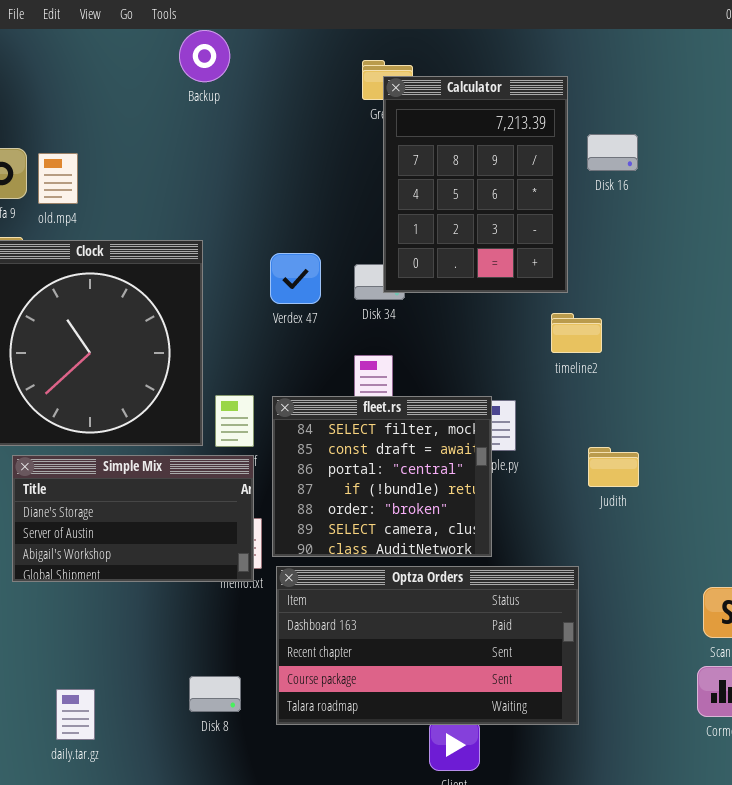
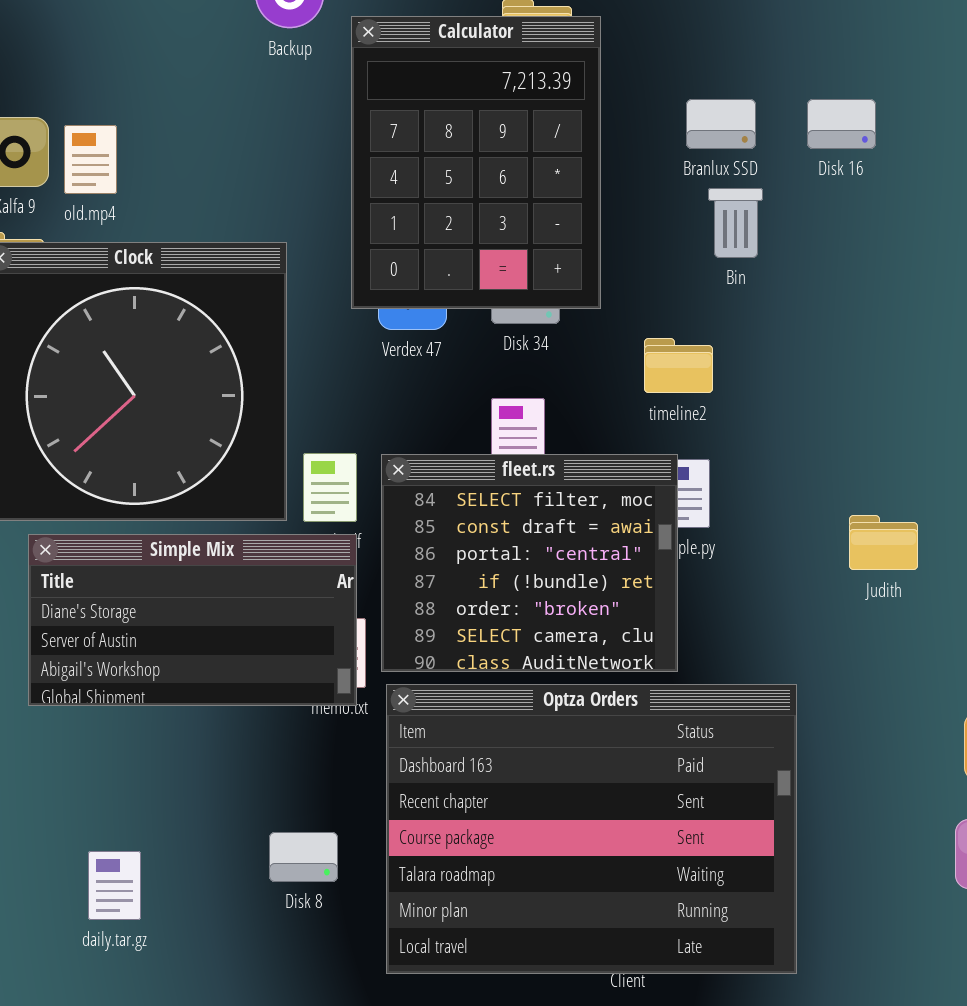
Calculator: [383,76,568,293] -> [351,16,601,309], moved
timeline2: [551,313,602,353] -> [644,338,713,393], moved
Judith: [588,447,639,487] -> [849,515,918,570], moved
Optza Orders: [276,566,579,725] -> [386,684,797,974], resized

